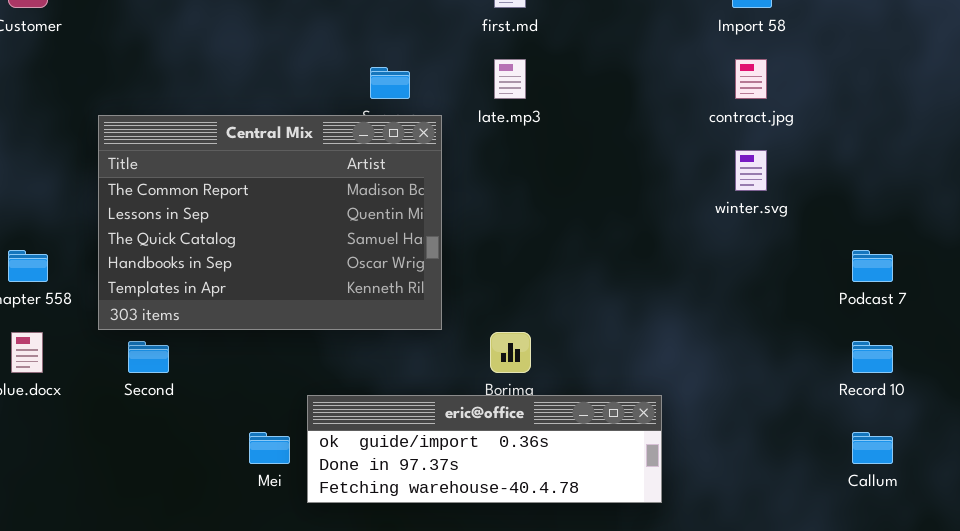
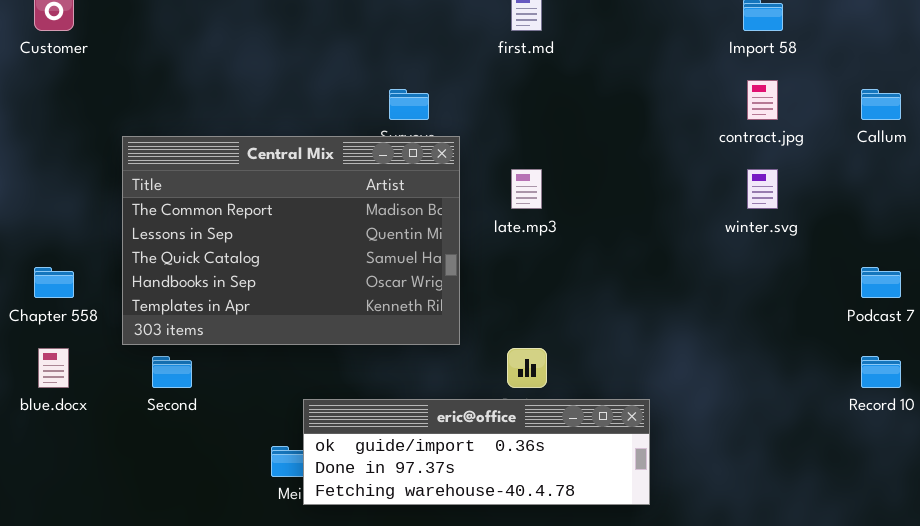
late.mp3: [494,59,526,99] -> [511,169,542,209], moved
eric@office: [307,395,662,503] -> [303,399,650,505], moved
Callum: [852,432,893,464] -> [861,89,901,120], moved

